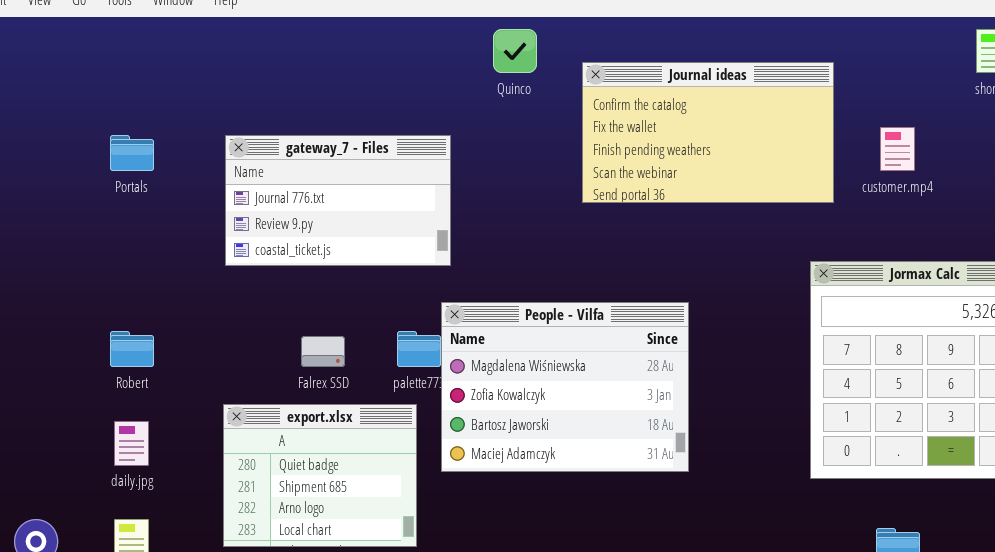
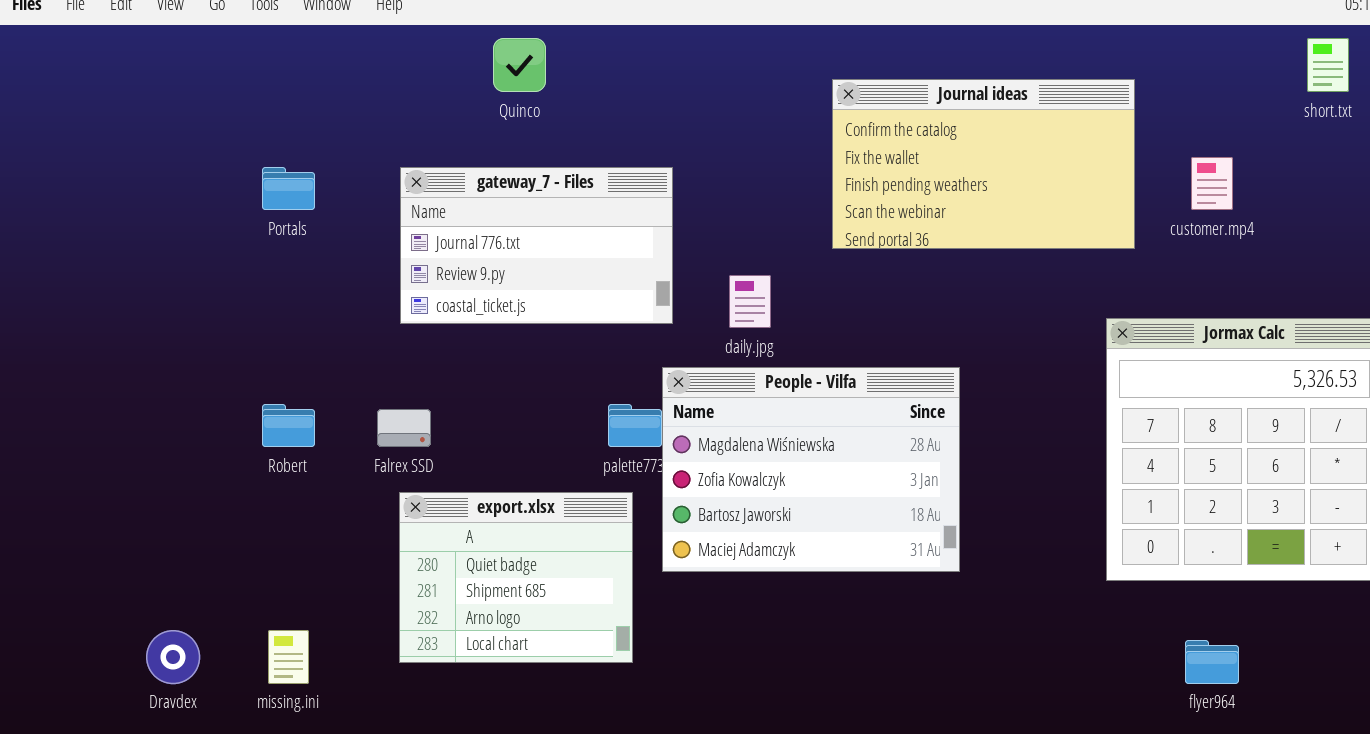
Quinco: [493,29,537,73] -> [493,38,546,92], moved
Falrex SSD: [301,336,345,367] -> [377,409,431,447], moved
daily.jpg: [114,421,149,466] -> [729,275,771,328], moved

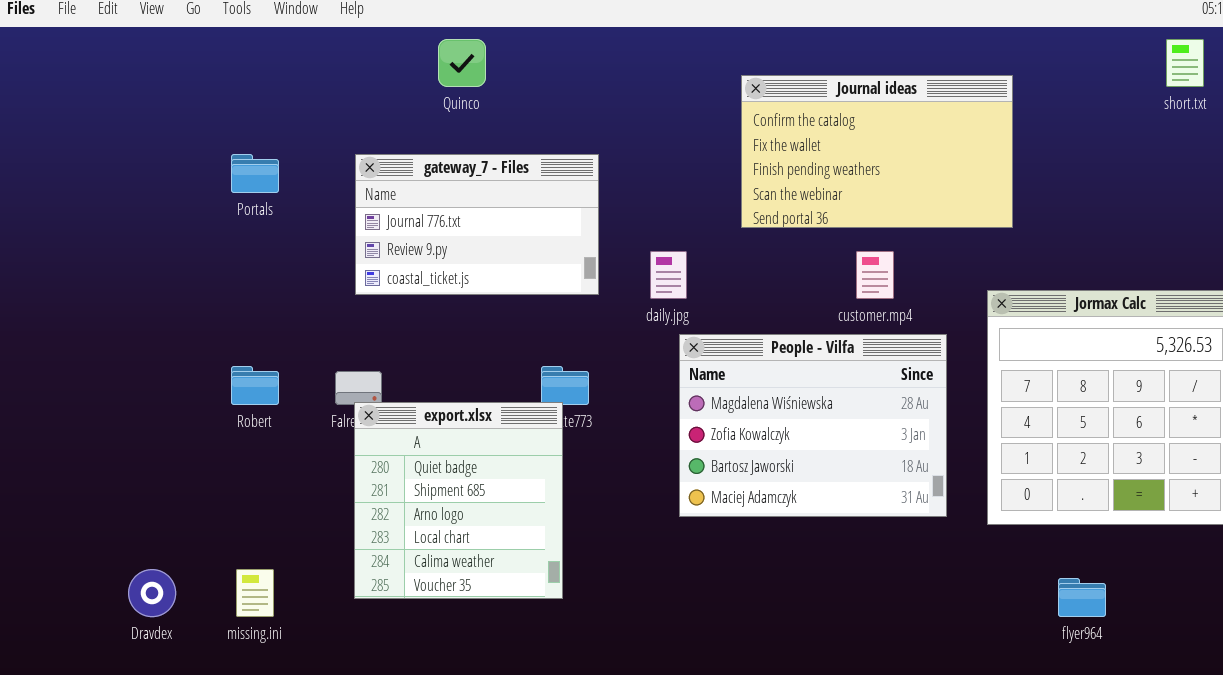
customer.mp4: [1191,157,1233,210] -> [856,251,894,299], moved
People - Vilfa: [662,367,960,572] -> [679,334,947,517], moved
export.xlsx: [399,492,633,663] -> [354,402,563,599], resized

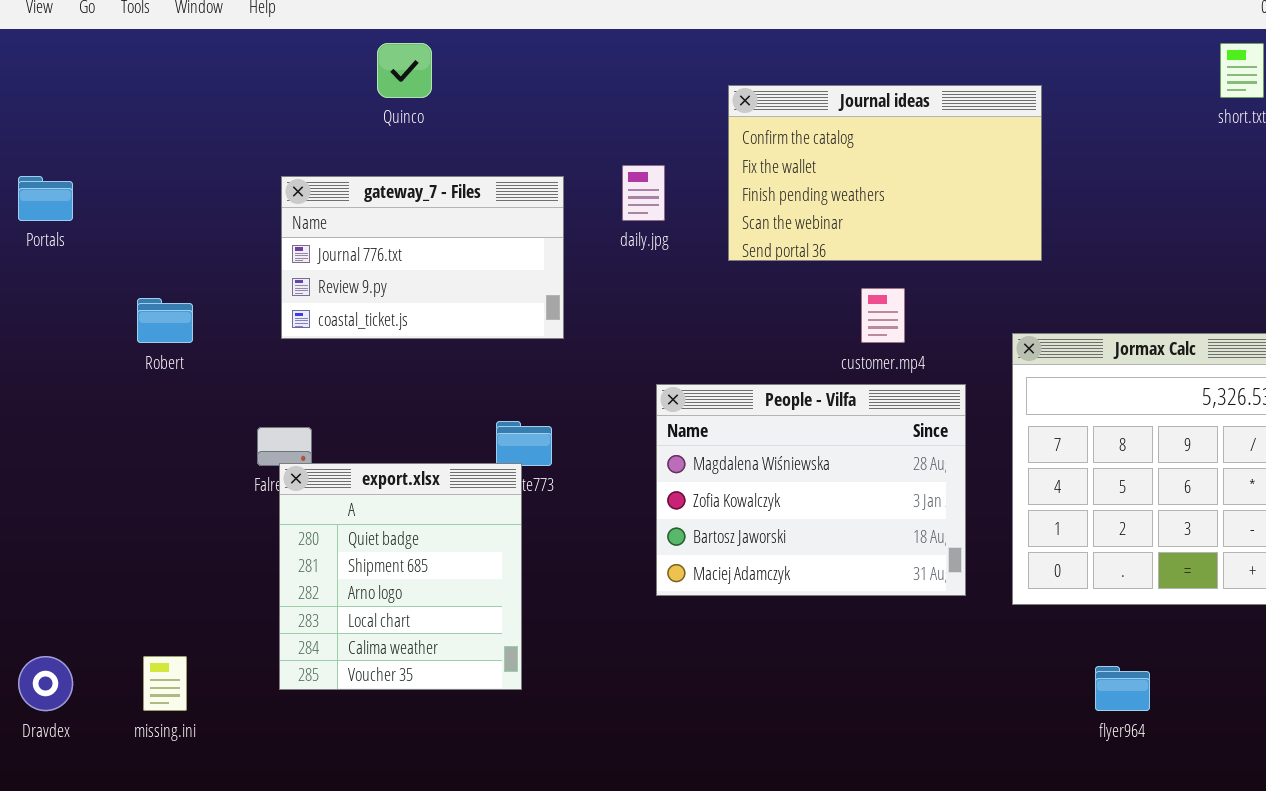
Portals: [231,154,279,193] -> [18,176,73,221], moved
daily.jpg: [650,251,687,299] -> [622,165,665,221], moved
Robert: [231,366,279,405] -> [137,298,193,343], moved

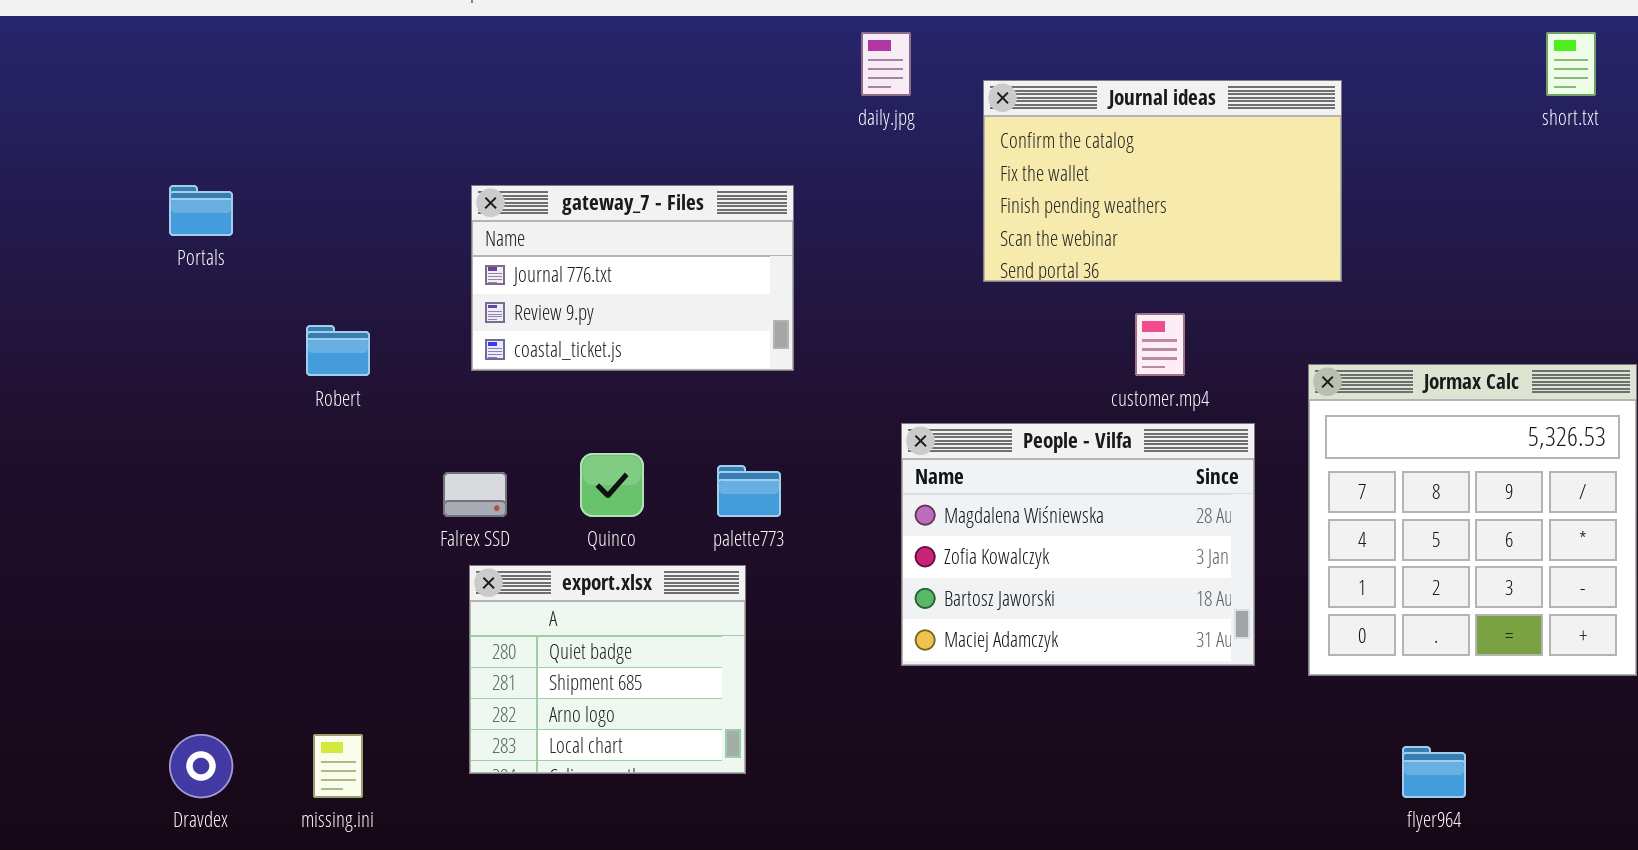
Quinco: [377,43,432,98] -> [580,453,644,517], moved
daily.jpg: [622,165,665,221] -> [861,32,911,96], moved
export.xlsx: [279,463,522,690] -> [469,565,746,774], resized

